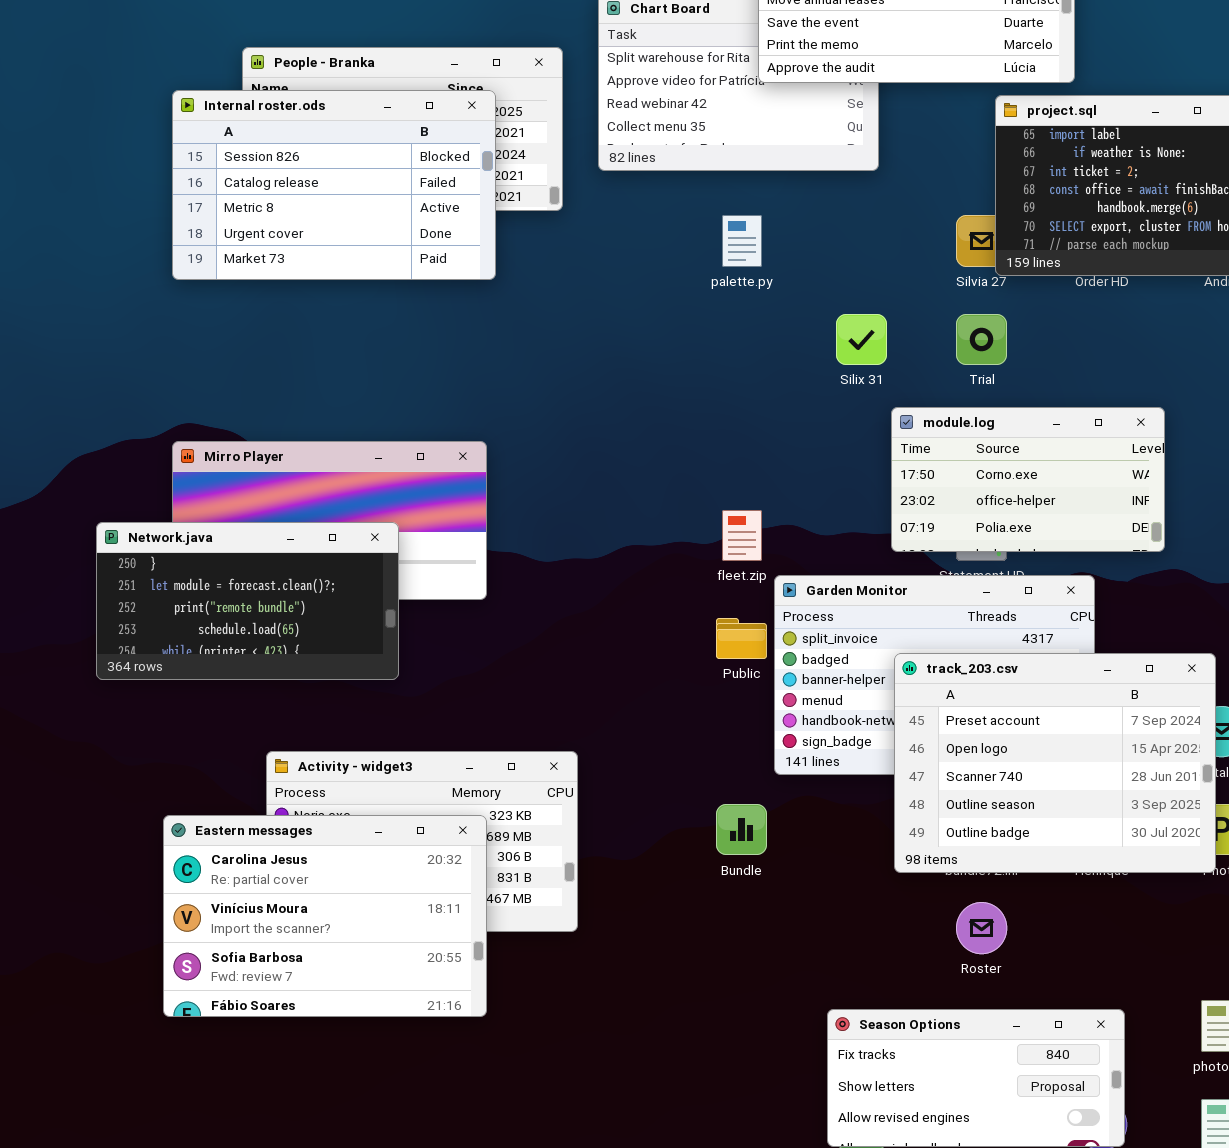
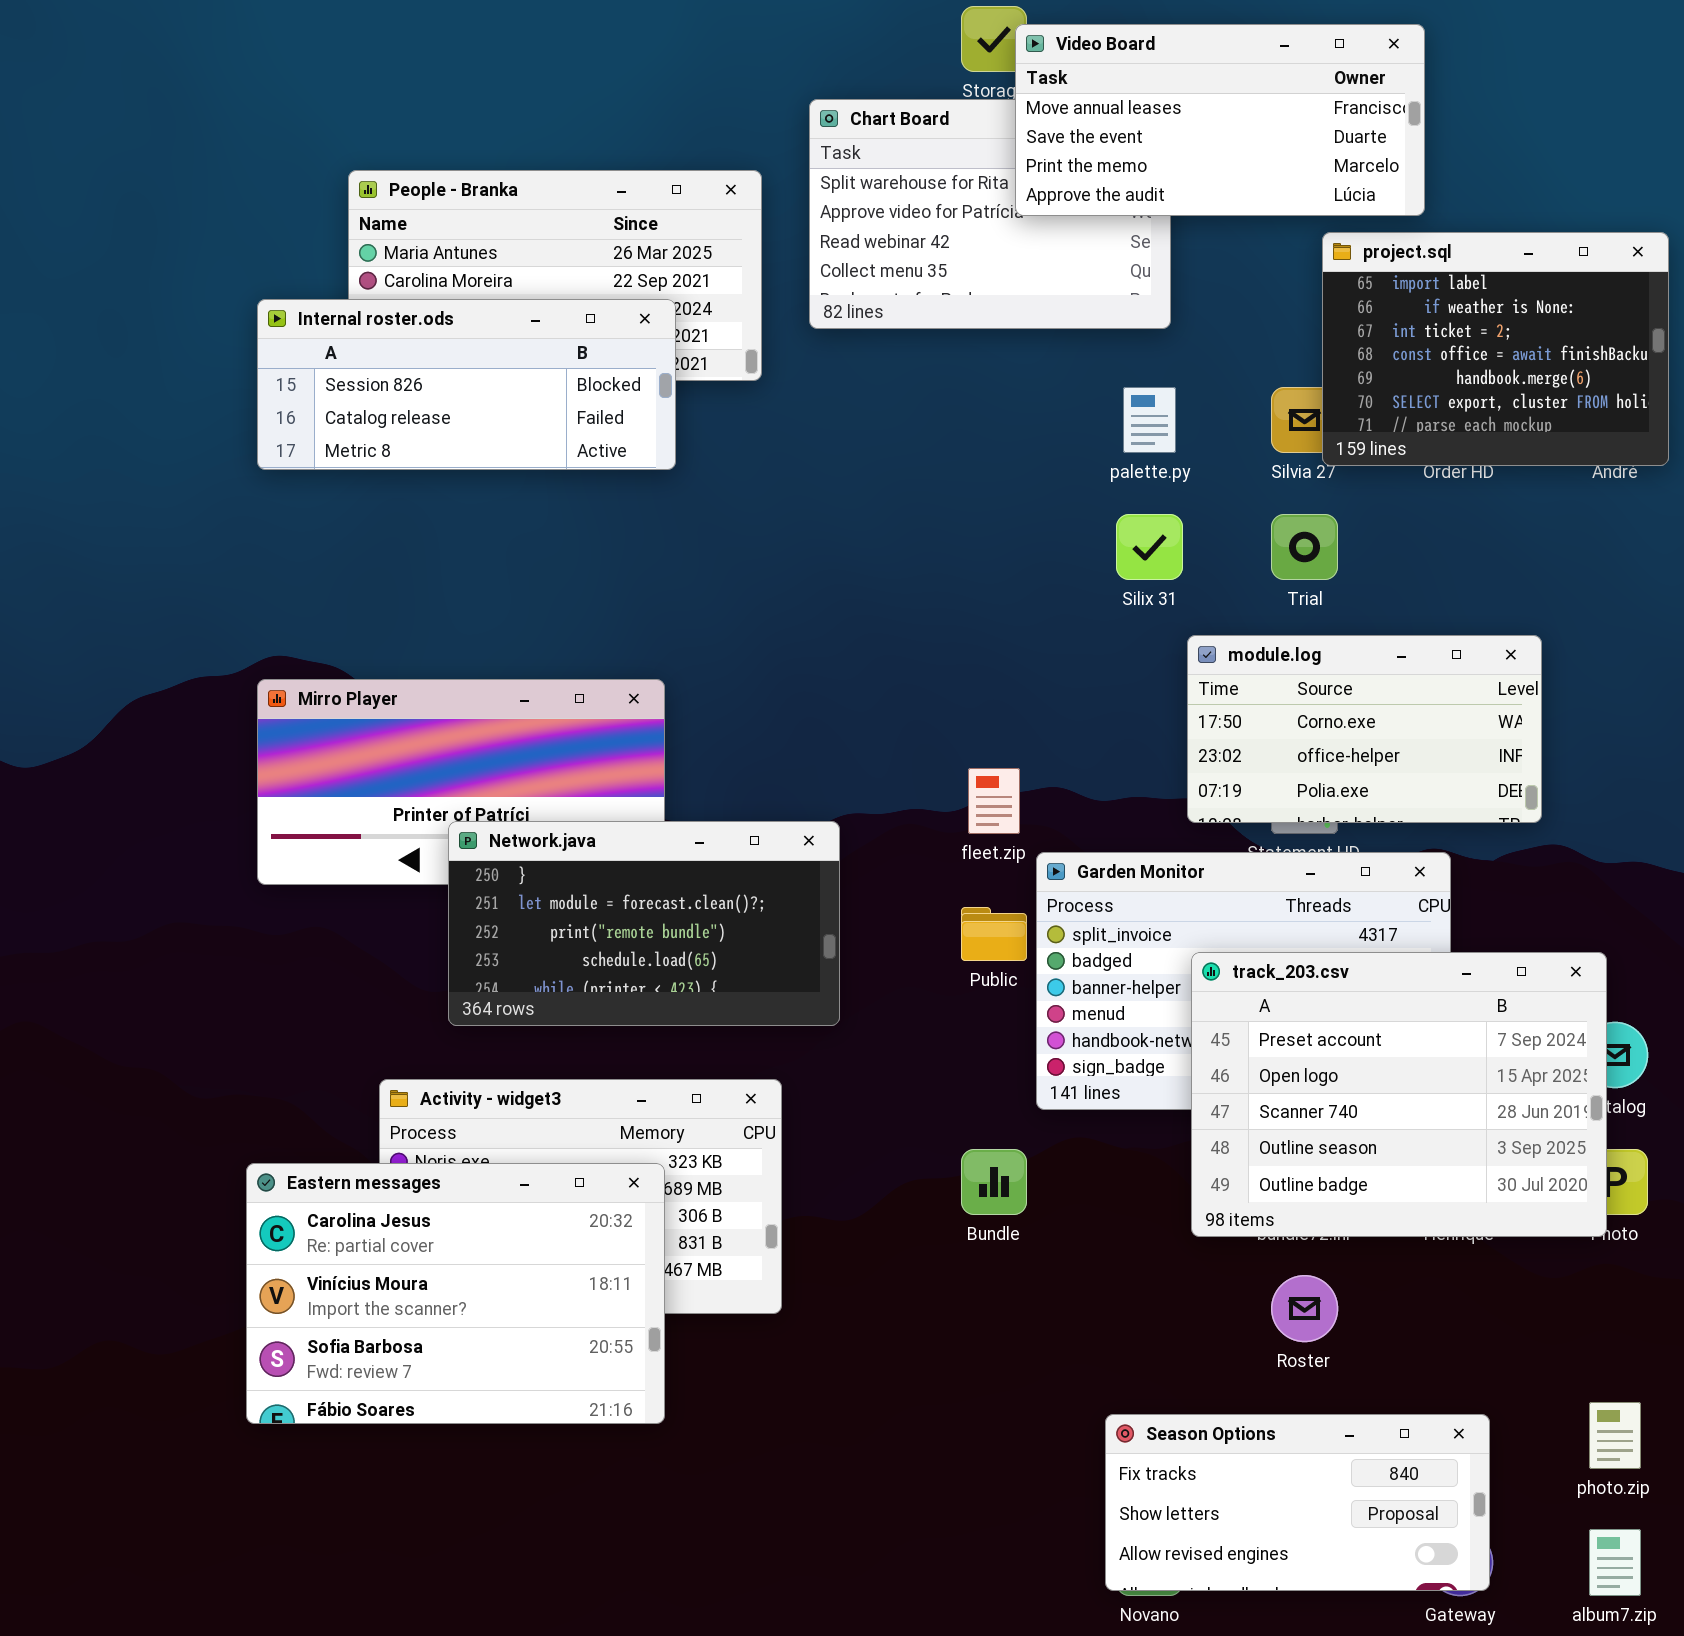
Internal roster.ods: [172,90,496,280] -> [257,299,676,470], resized
palette.py: [722,215,762,267] -> [1123,387,1176,453], moved
Network.java: [96,522,399,680] -> [448,821,840,1026], moved

